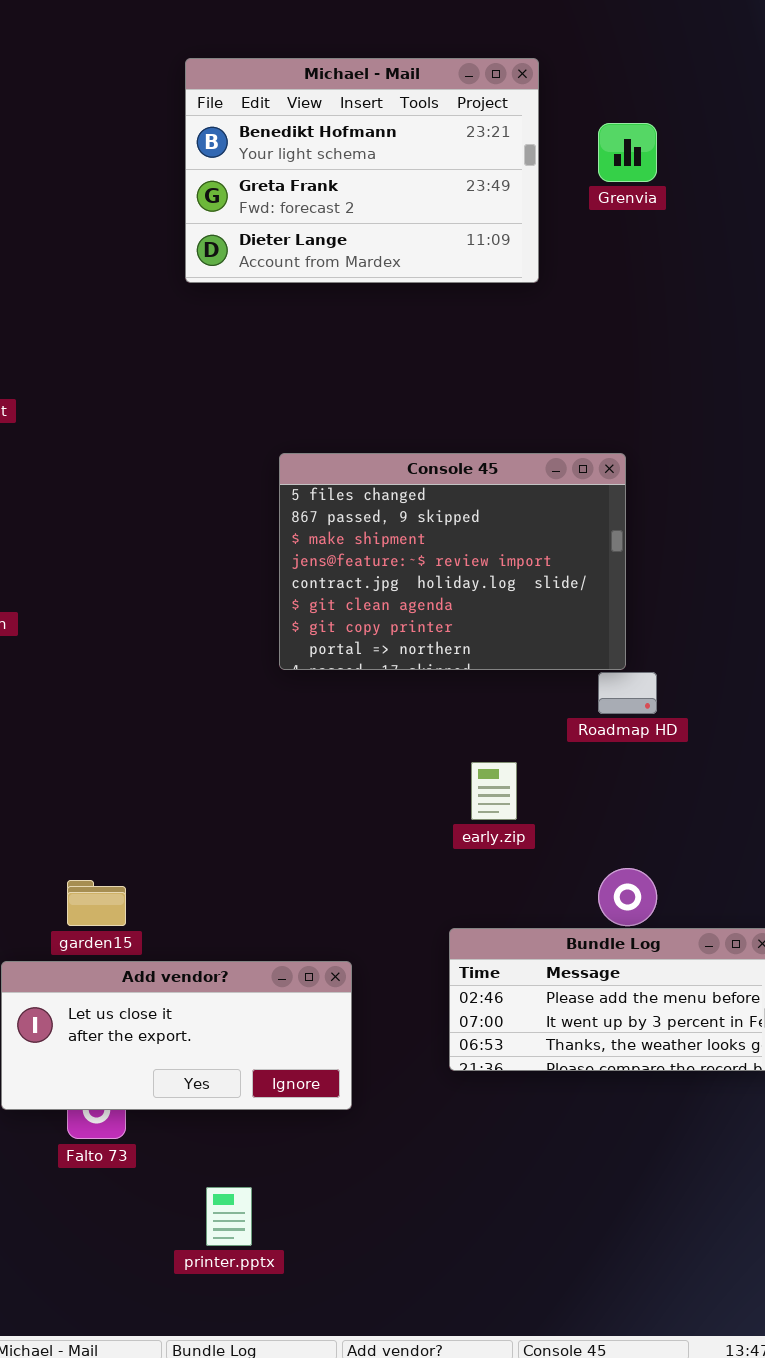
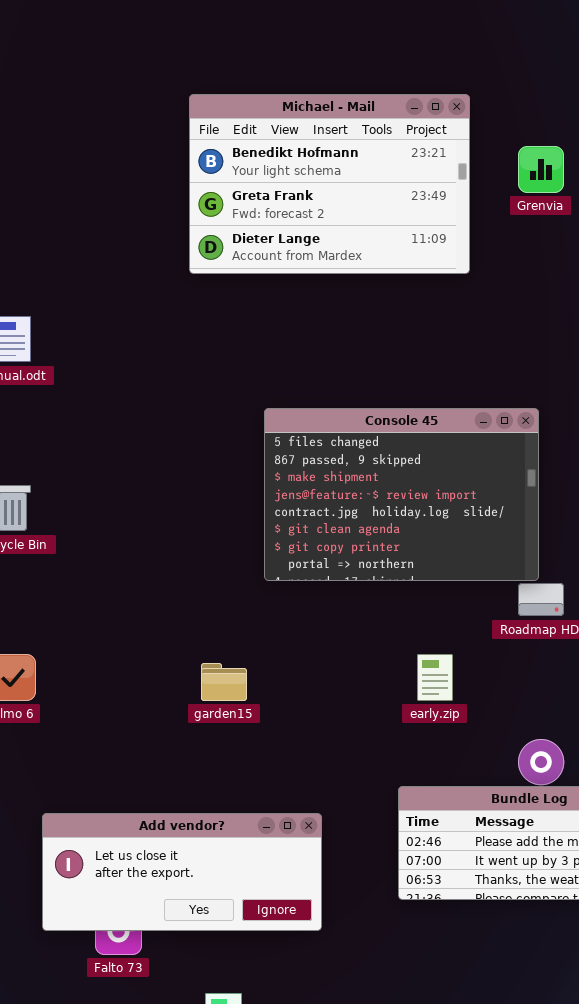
garden15: [67,880,126,926] -> [201,663,247,701], moved

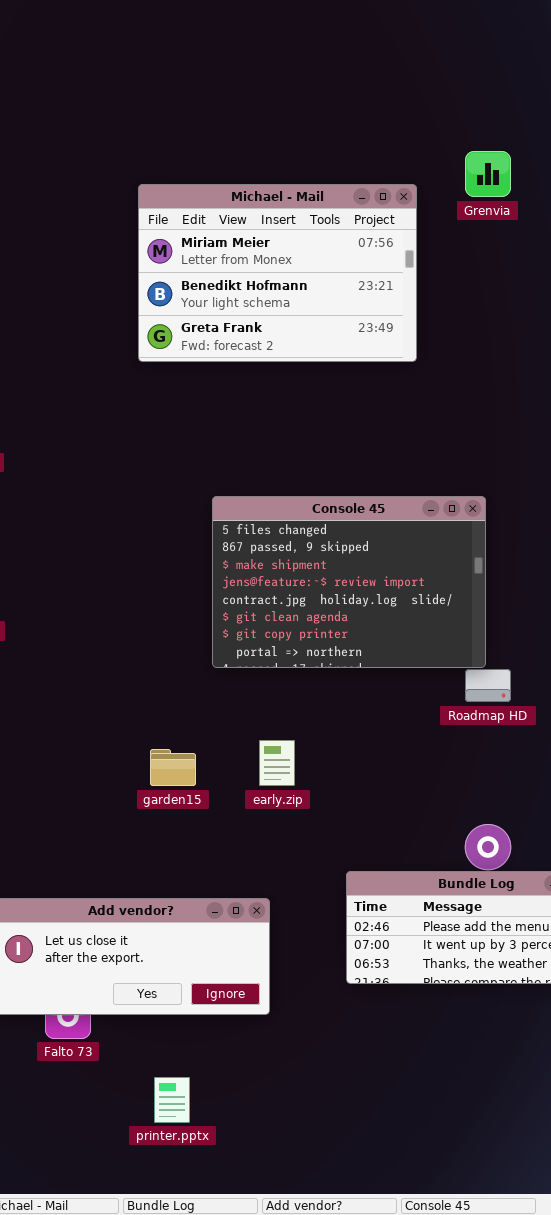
Michael - Mail: [189,94,470,274] -> [138,184,417,362], scrolled up 1 row
Grenvia: [518,146,564,193] -> [465,151,511,197], moved
early.zip: [417,654,453,701] -> [259,740,295,786], moved

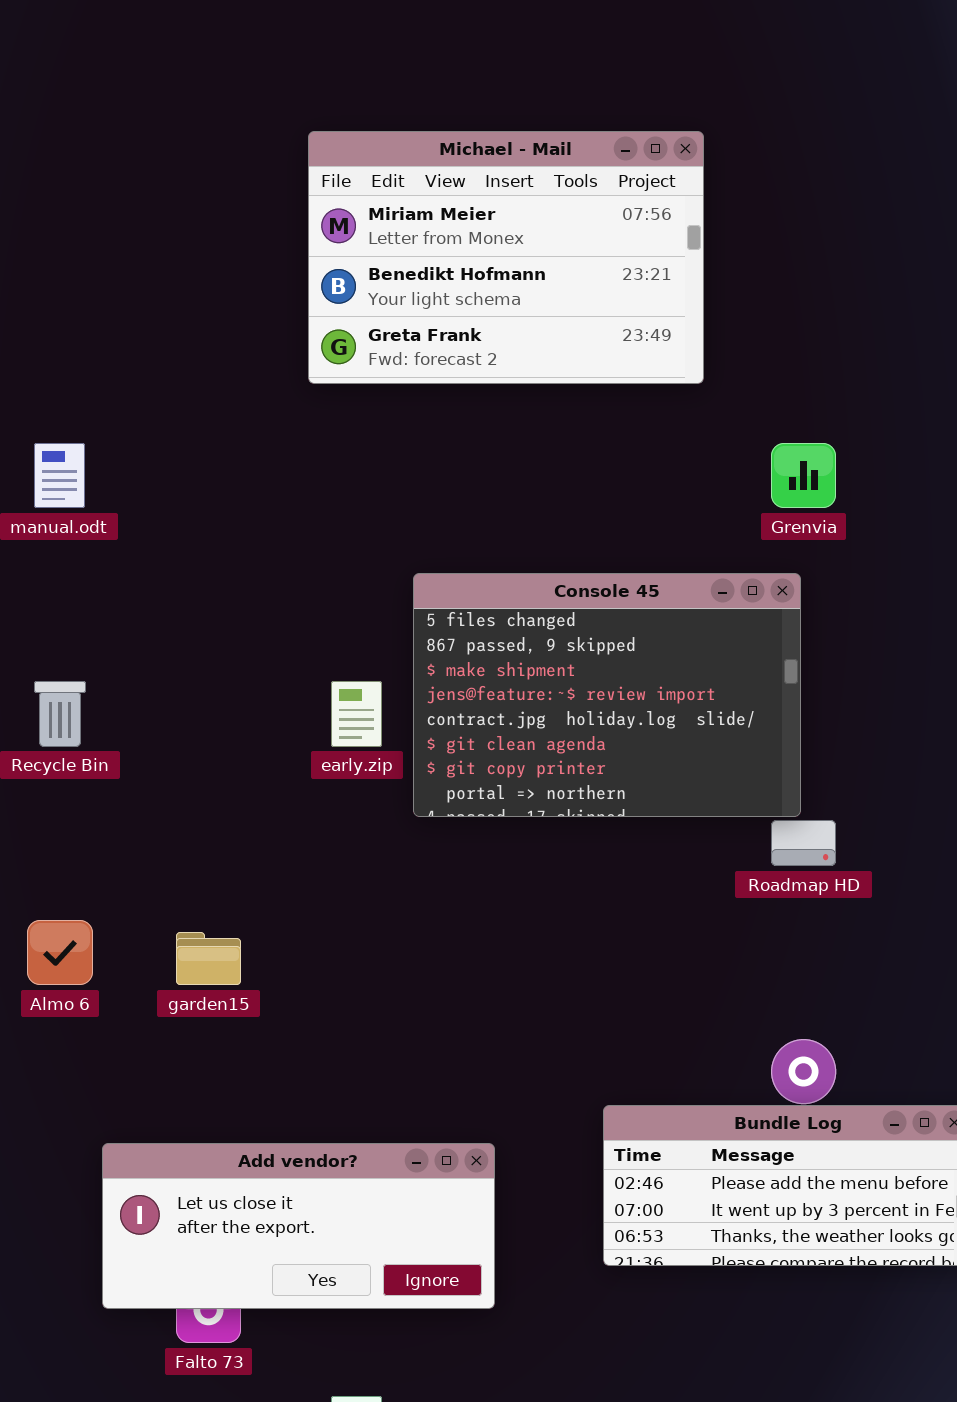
Grenvia: [465,151,511,197] -> [771,443,836,508], moved
early.zip: [259,740,295,786] -> [331,681,382,747], moved
garden15: [150,749,196,786] -> [176,932,241,985], moved

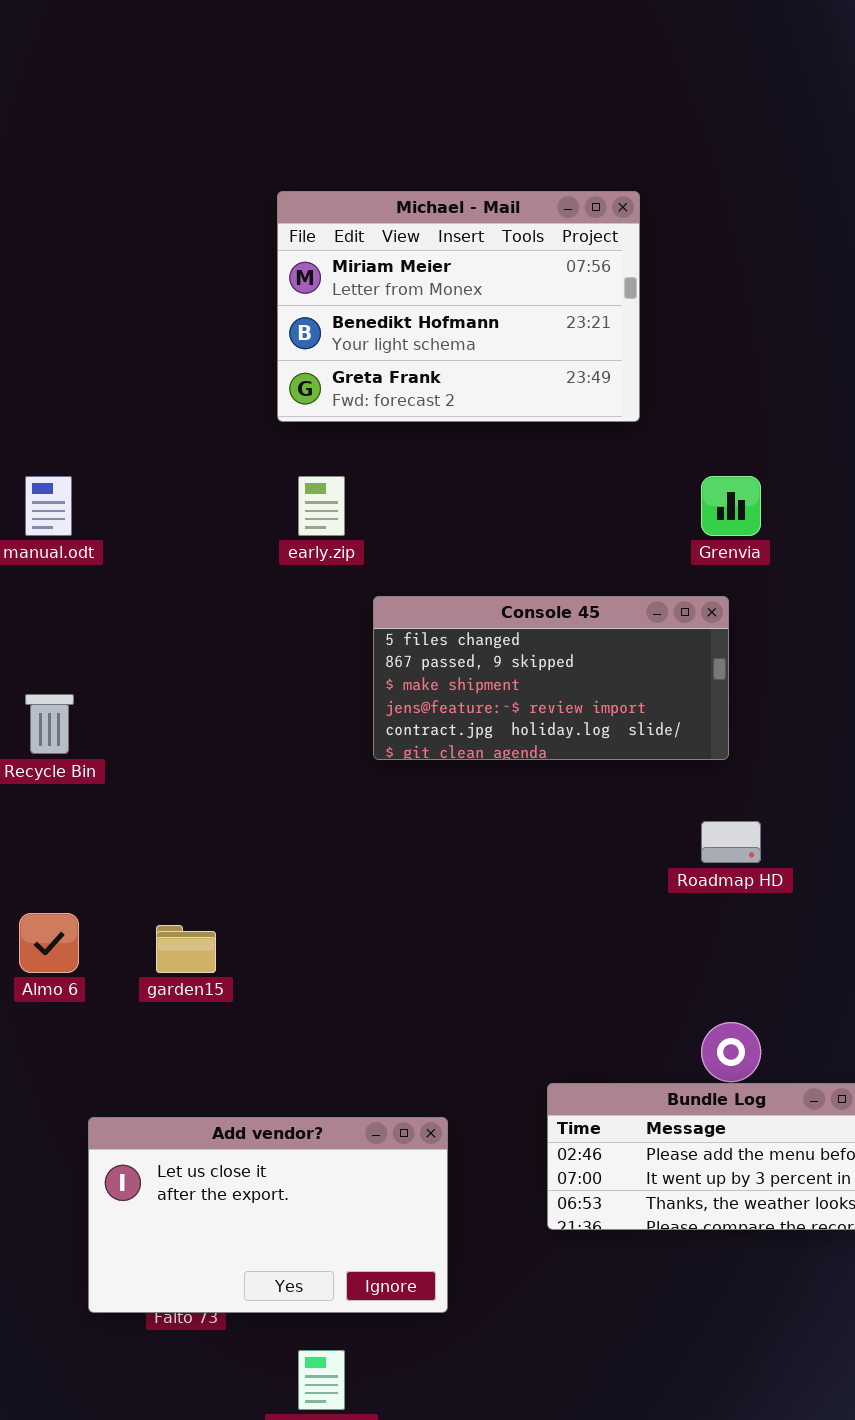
Console 45: [413,573,801,817] -> [373,596,729,760], resized
early.zip: [331,681,382,747] -> [298,476,345,536], moved
Add vendor?: [102,1143,495,1309] -> [88,1117,448,1313], resized

